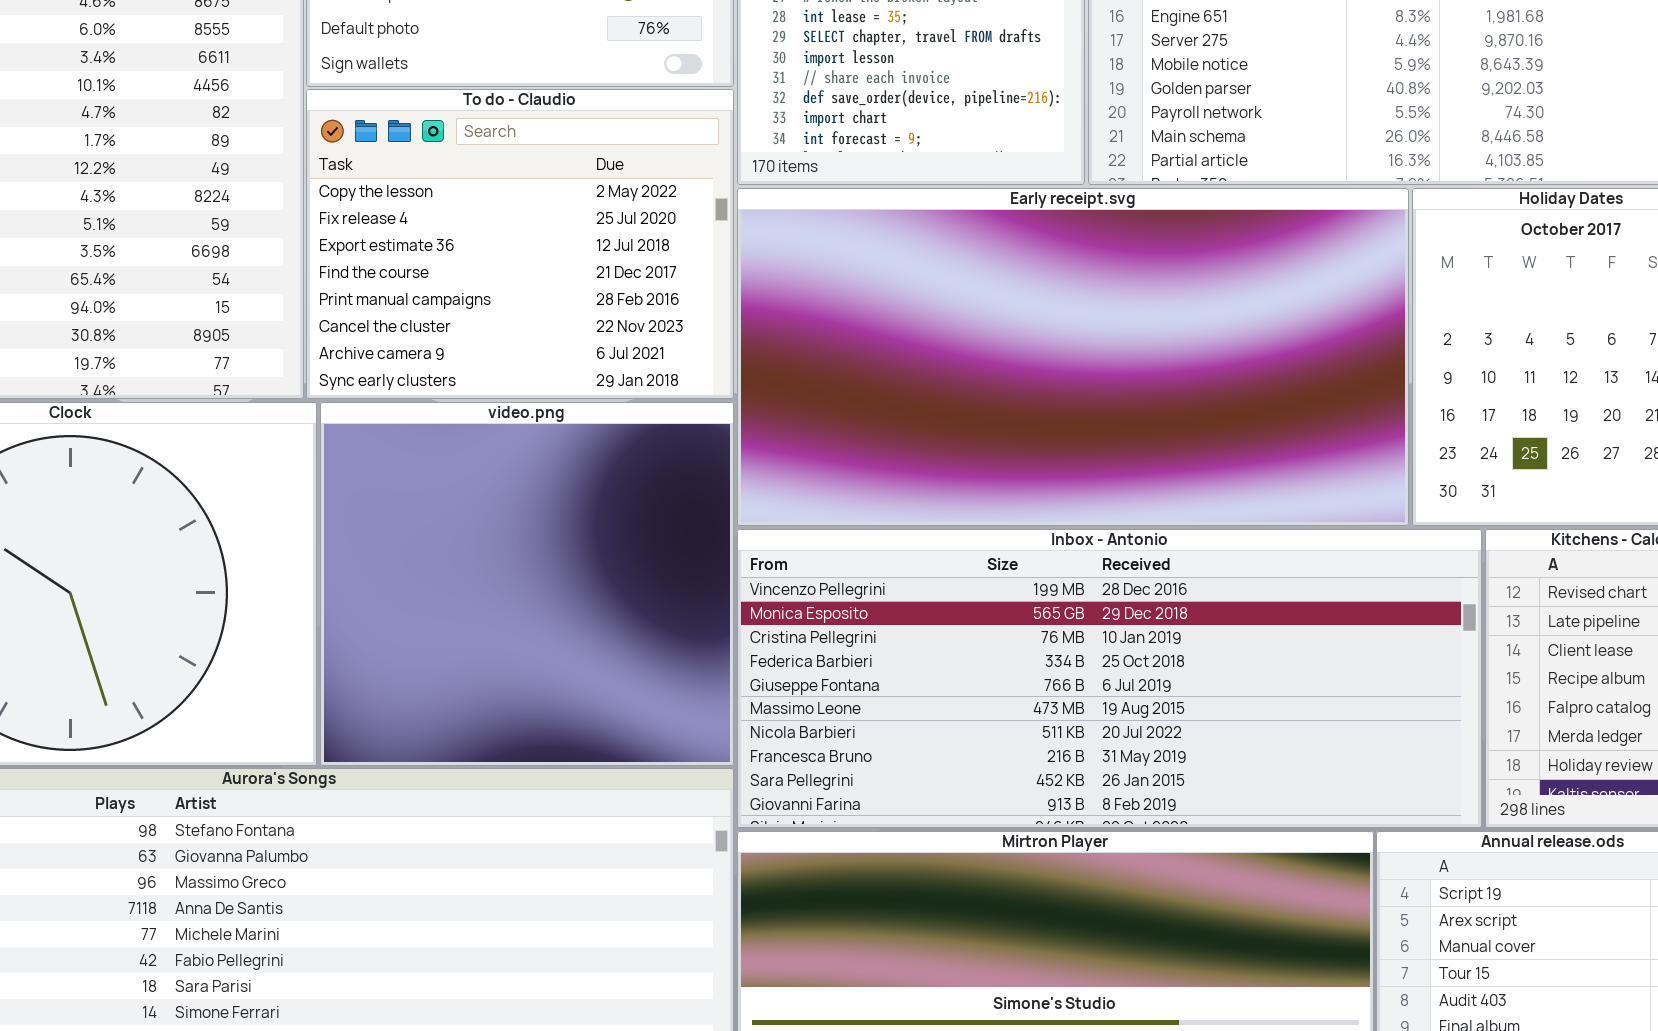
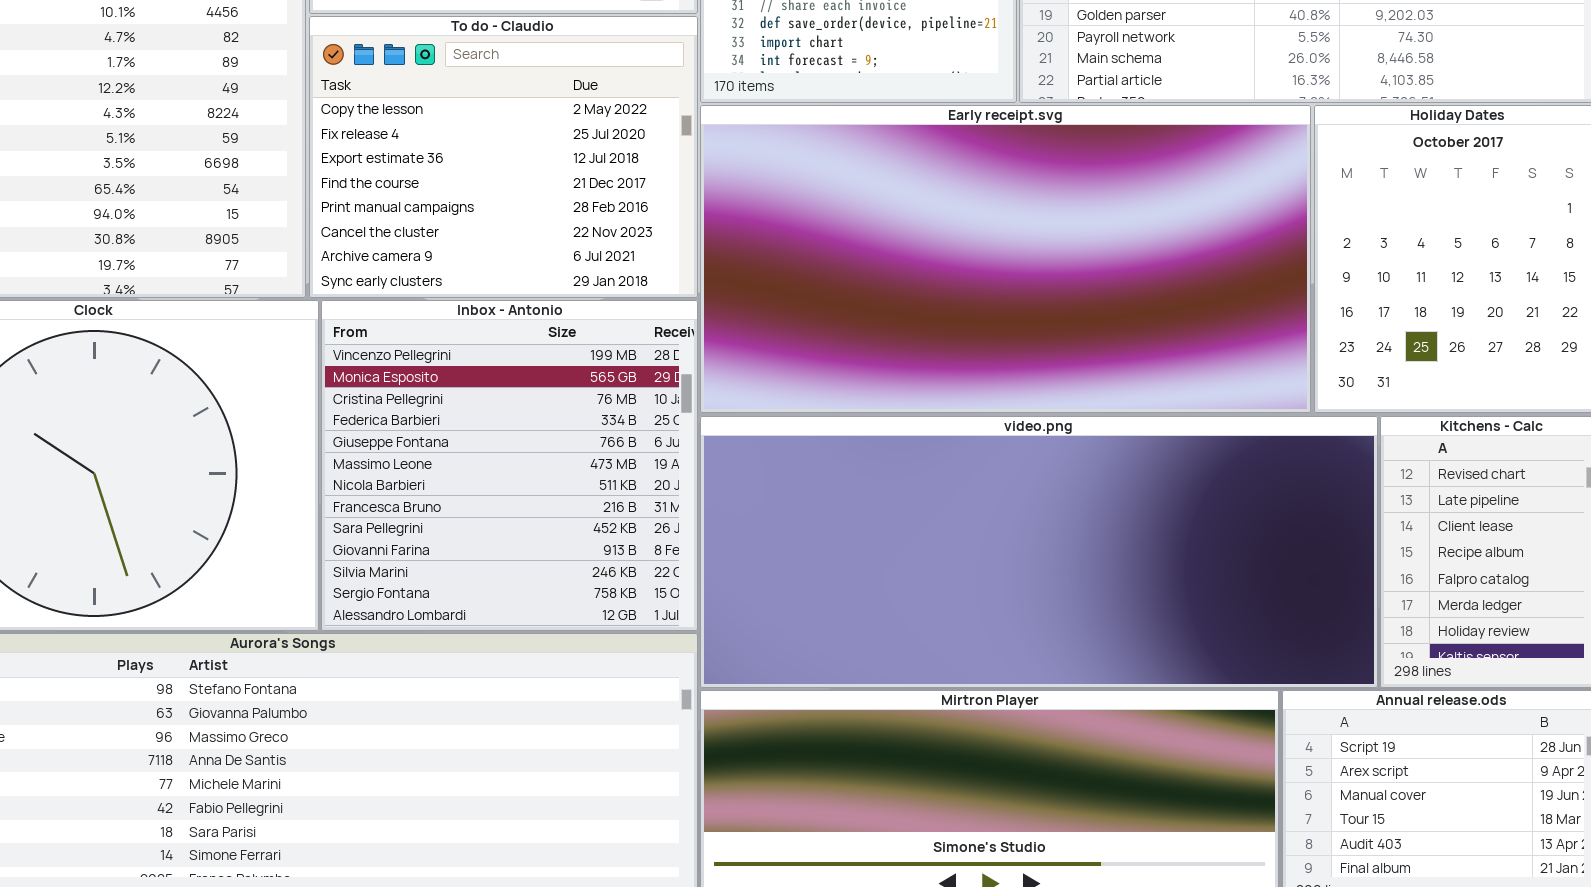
video.png: [320,402,734,766] -> [700,416,1378,688], moved, resized
Inbox - Antonio: [737,529,1482,828] -> [321,300,698,631], moved, resized

